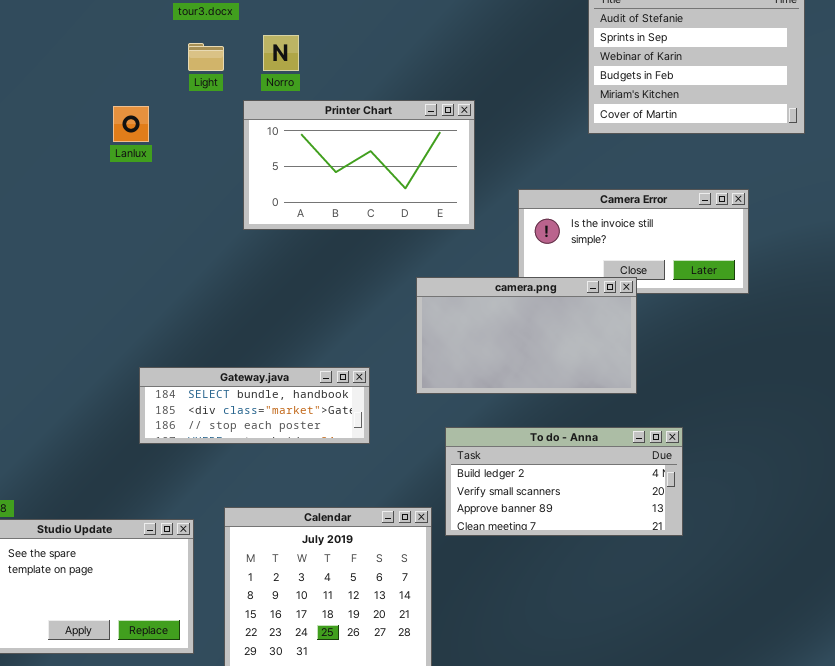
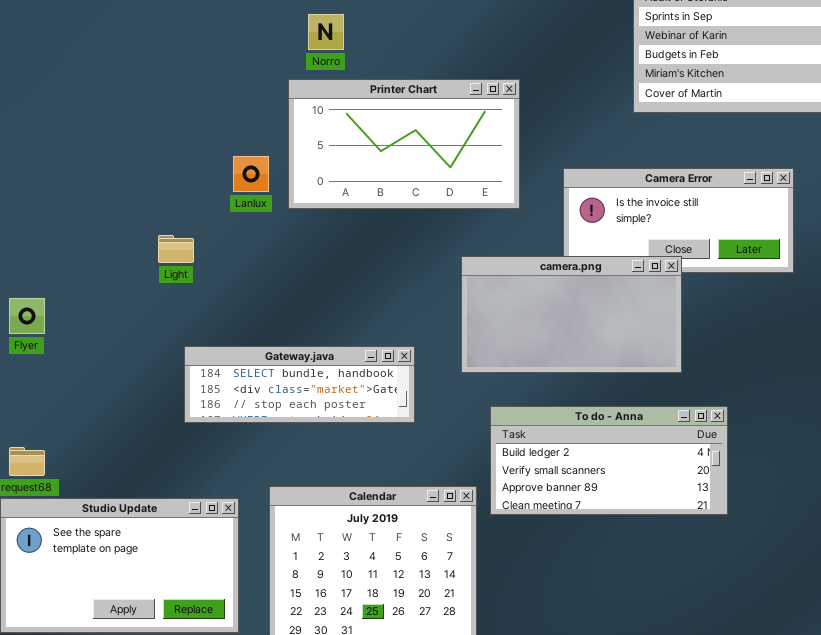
Light: [188,43,224,71] -> [158,235,194,263], moved
Lanlux: [113,106,149,142] -> [233,156,269,192], moved

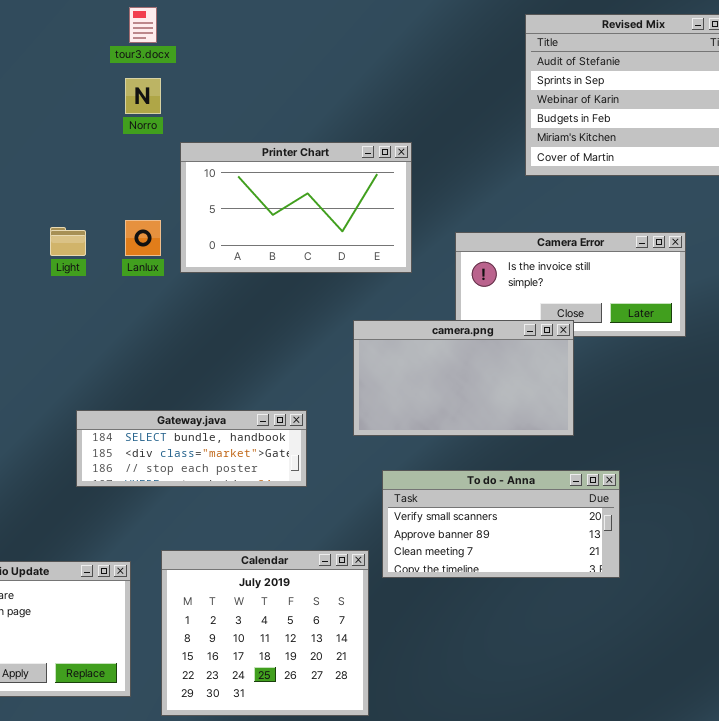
Norro: [308,14,344,50] -> [125,78,161,114], moved
Light: [158,235,194,263] -> [50,227,86,256], moved
To do - Anna: [490,406,728,515] -> [382,470,620,578], scrolled down 1 row

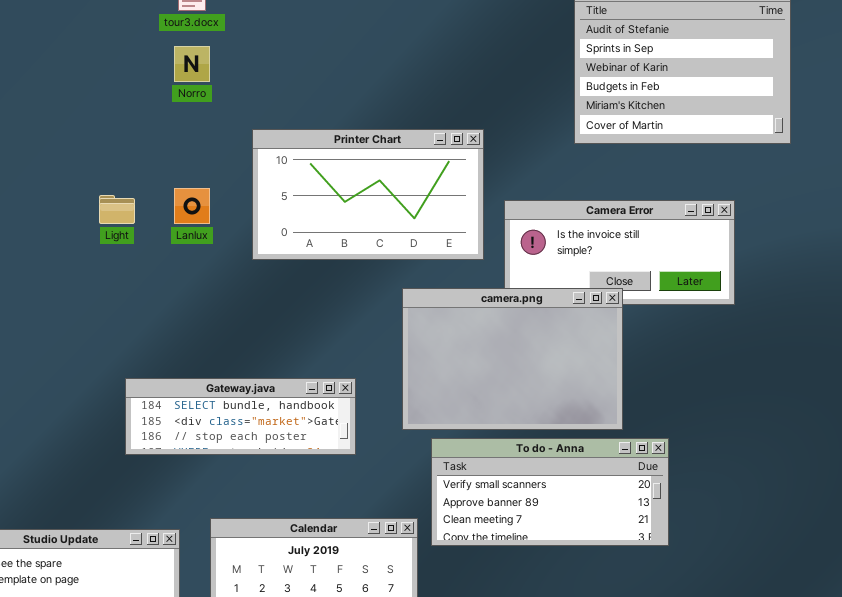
Printer Chart: [180,142,412,273] -> [252,129,484,260], moved
camera.png: [353,320,574,436] -> [402,288,623,430], resized

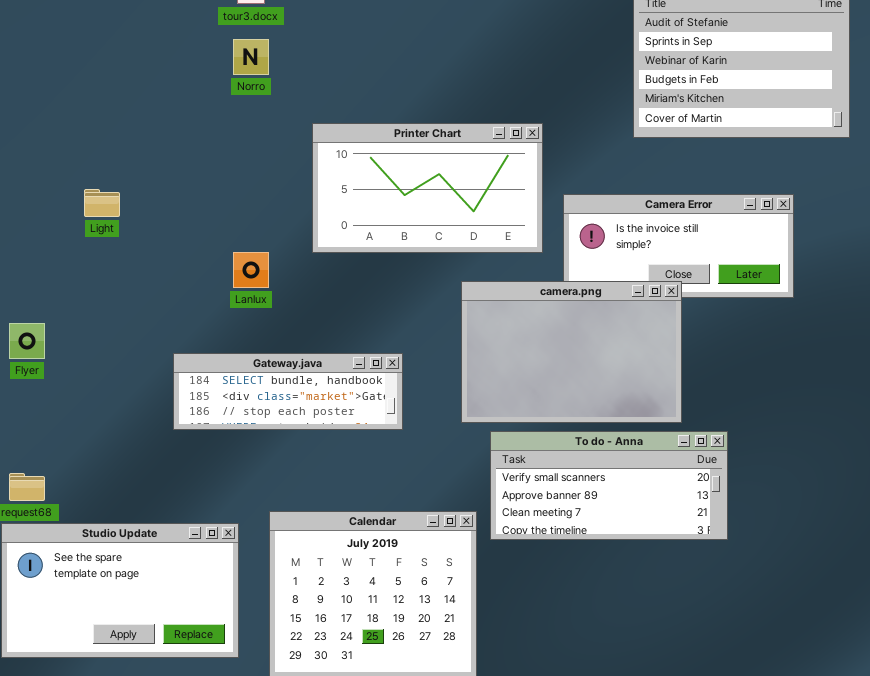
Lanlux: [174,188,210,224] -> [233,252,269,288], moved
Light: [99,195,135,224] -> [84,189,120,217], moved
Gateway.java: [125,378,356,455] -> [173,353,403,430], moved

